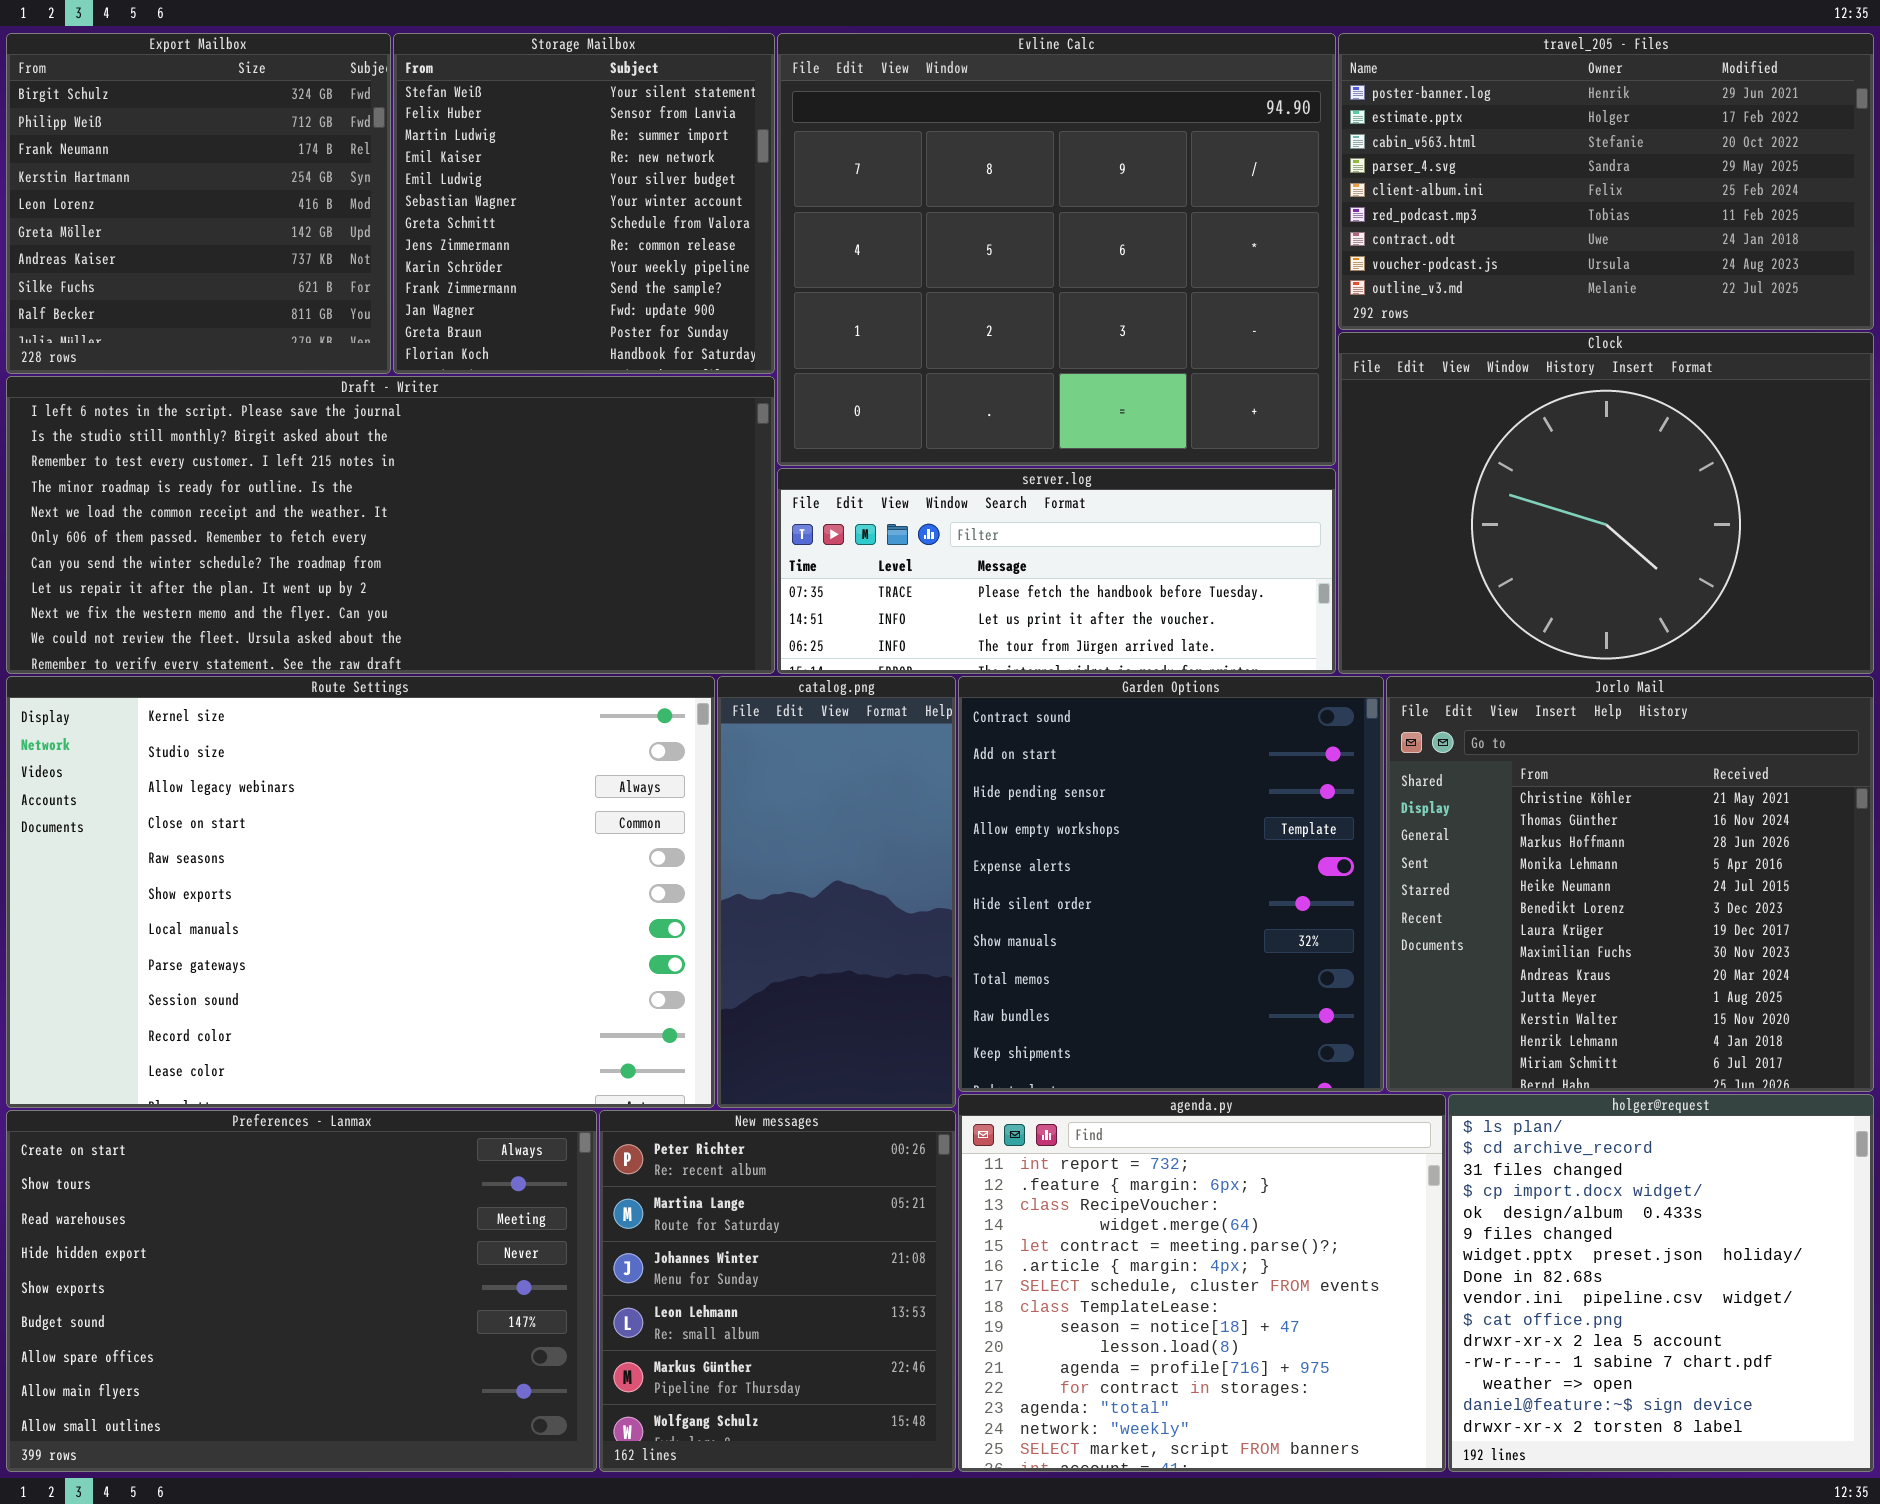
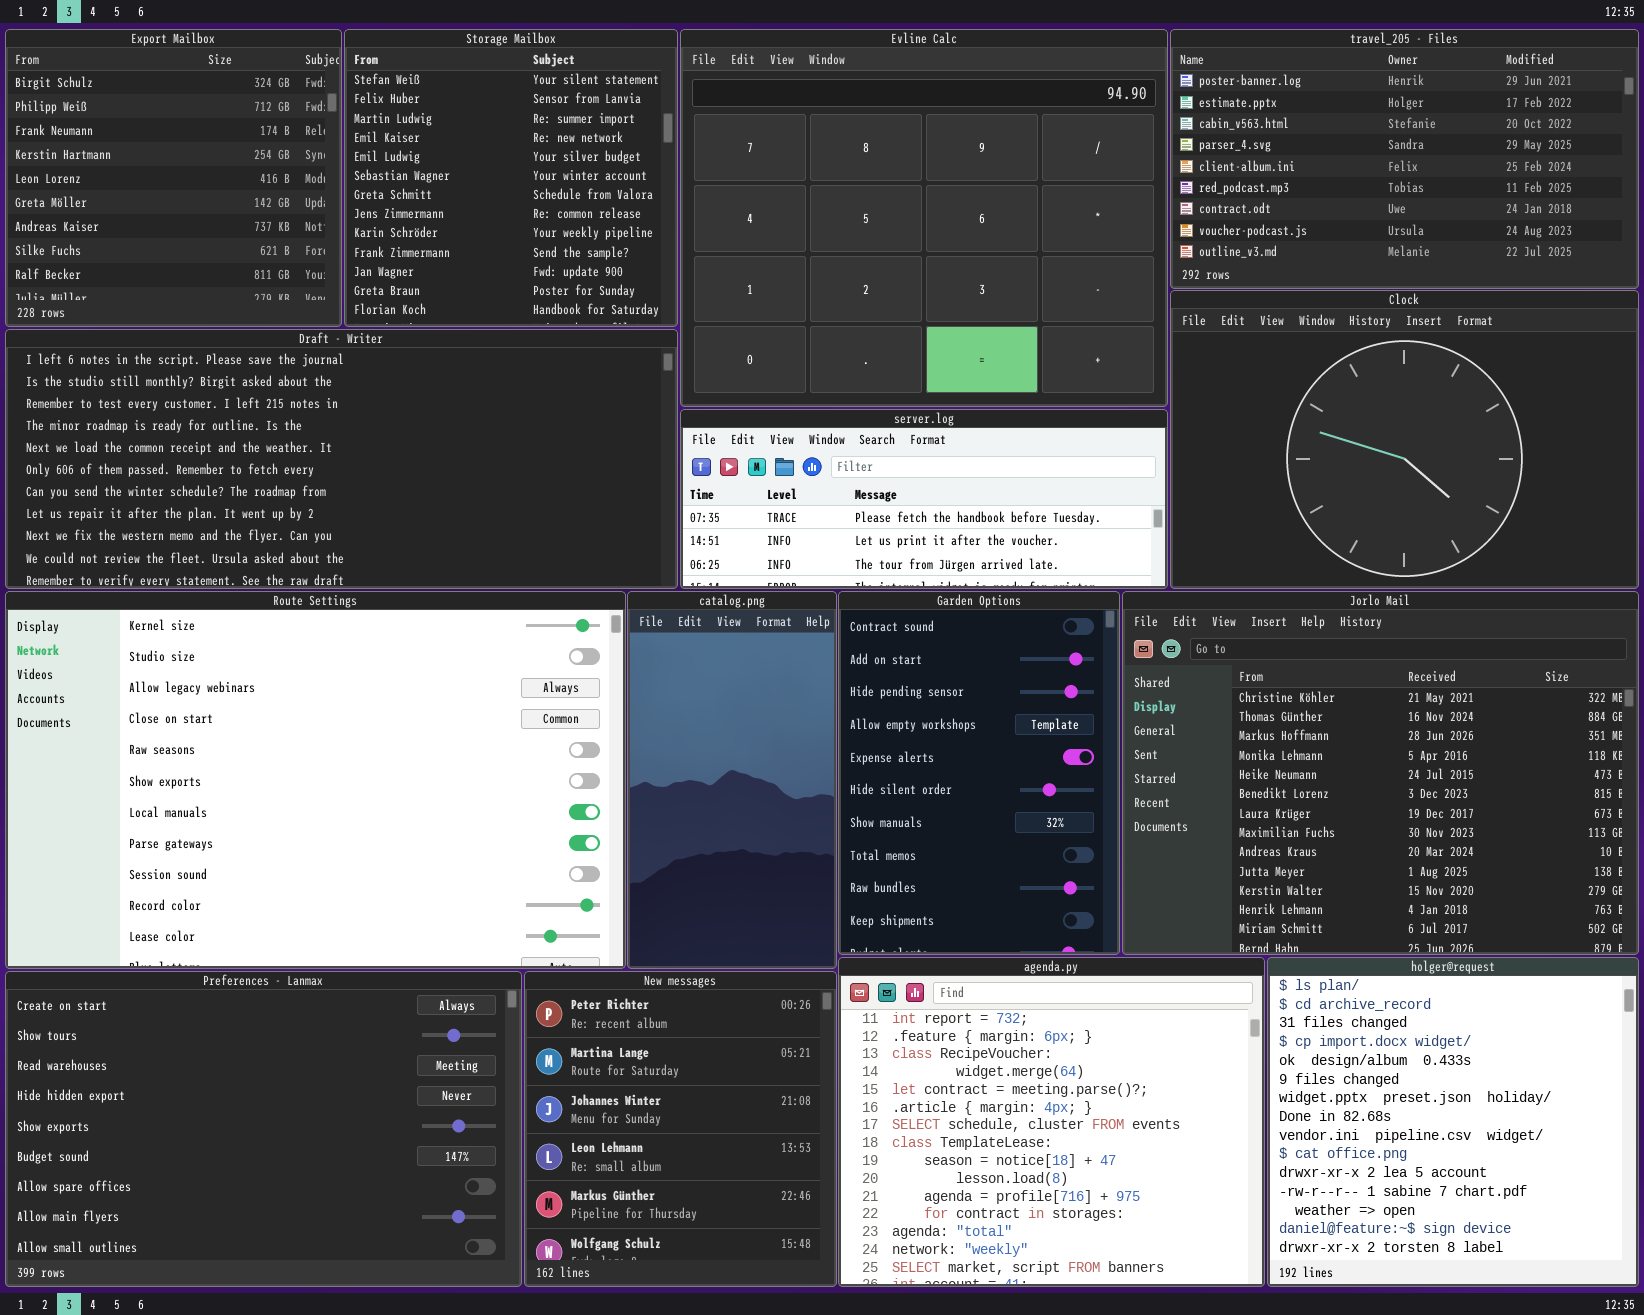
Garden Options: [958,676,1384,1092] -> [838,591,1120,955], resized
Jorlo Mail: [1386,676,1874,1092] -> [1122,591,1639,955], resized

